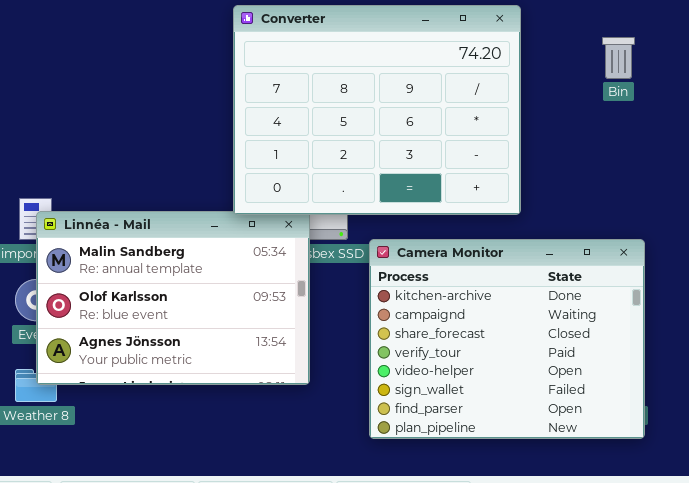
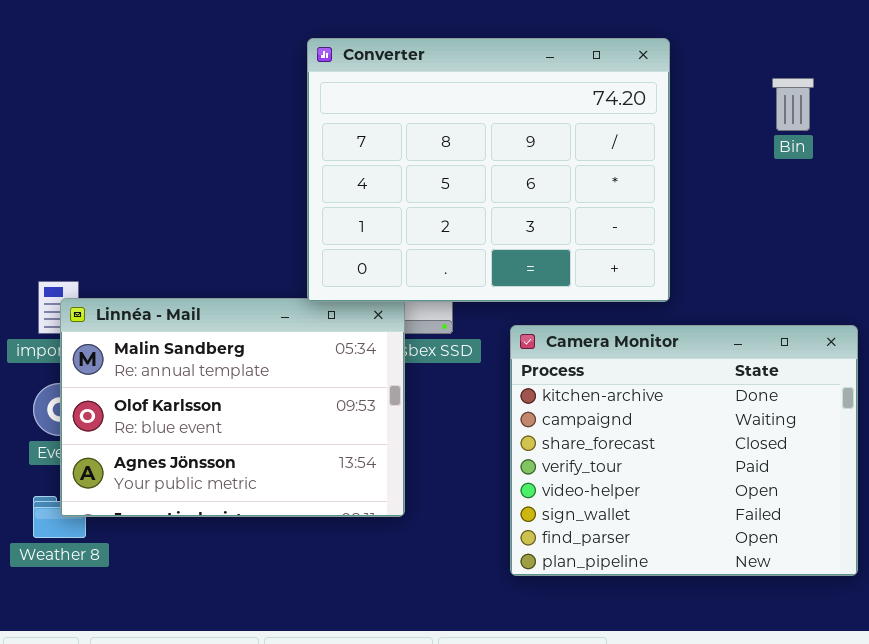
Camera Monitor: [369,239,645,439] -> [510,325,858,576], moved

